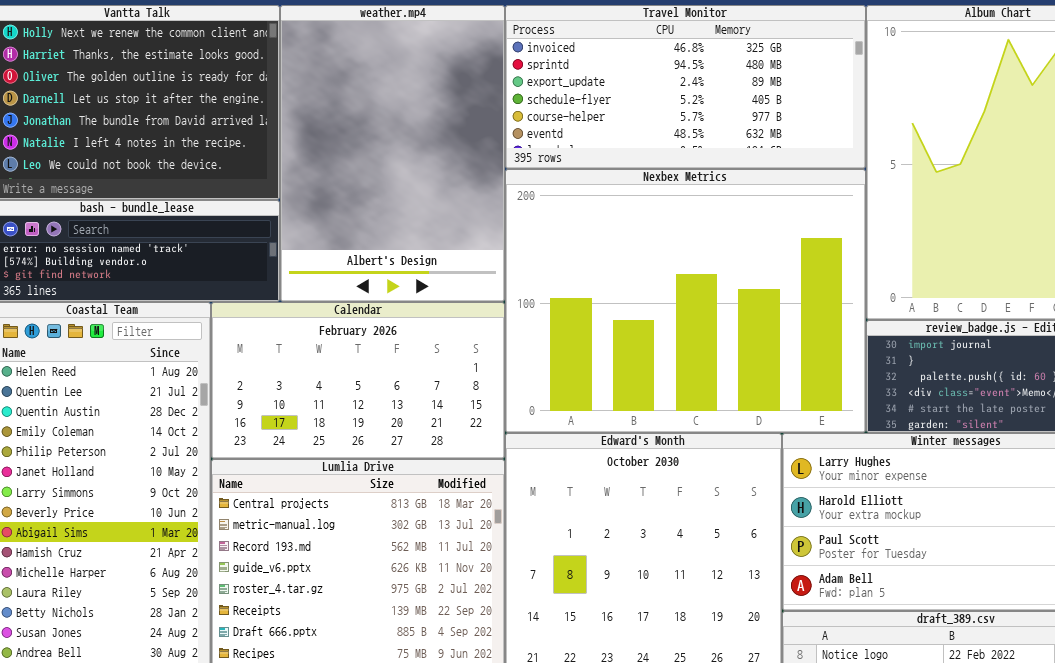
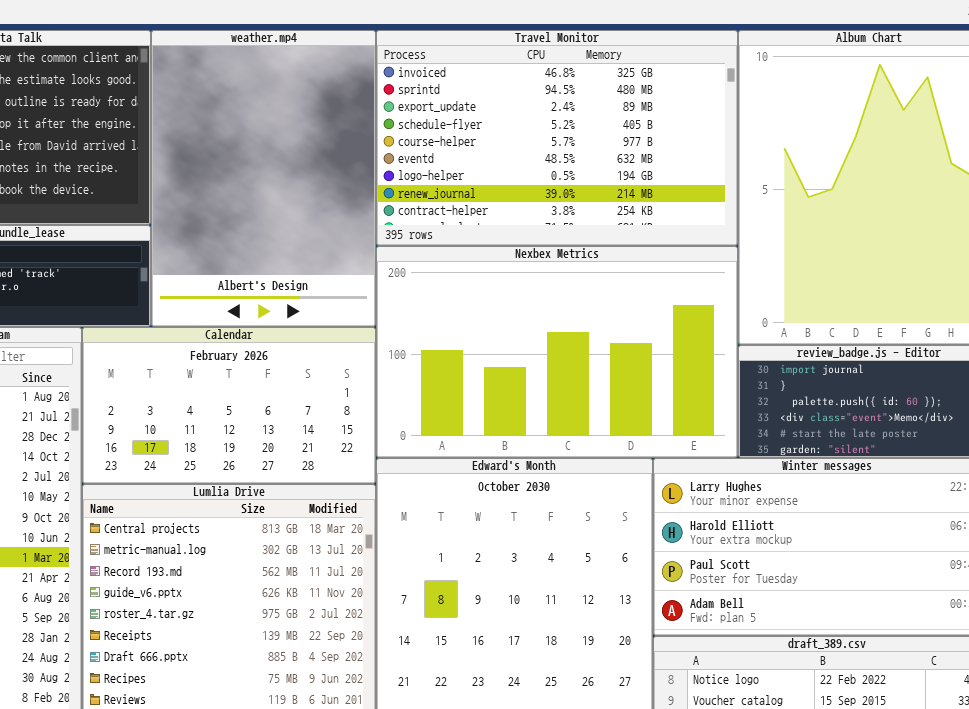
Travel Monitor: [505,5,866,169] -> [376,30,738,246], resized
Nexbex Metrics: [505,169,866,433] -> [376,246,738,458], resized

